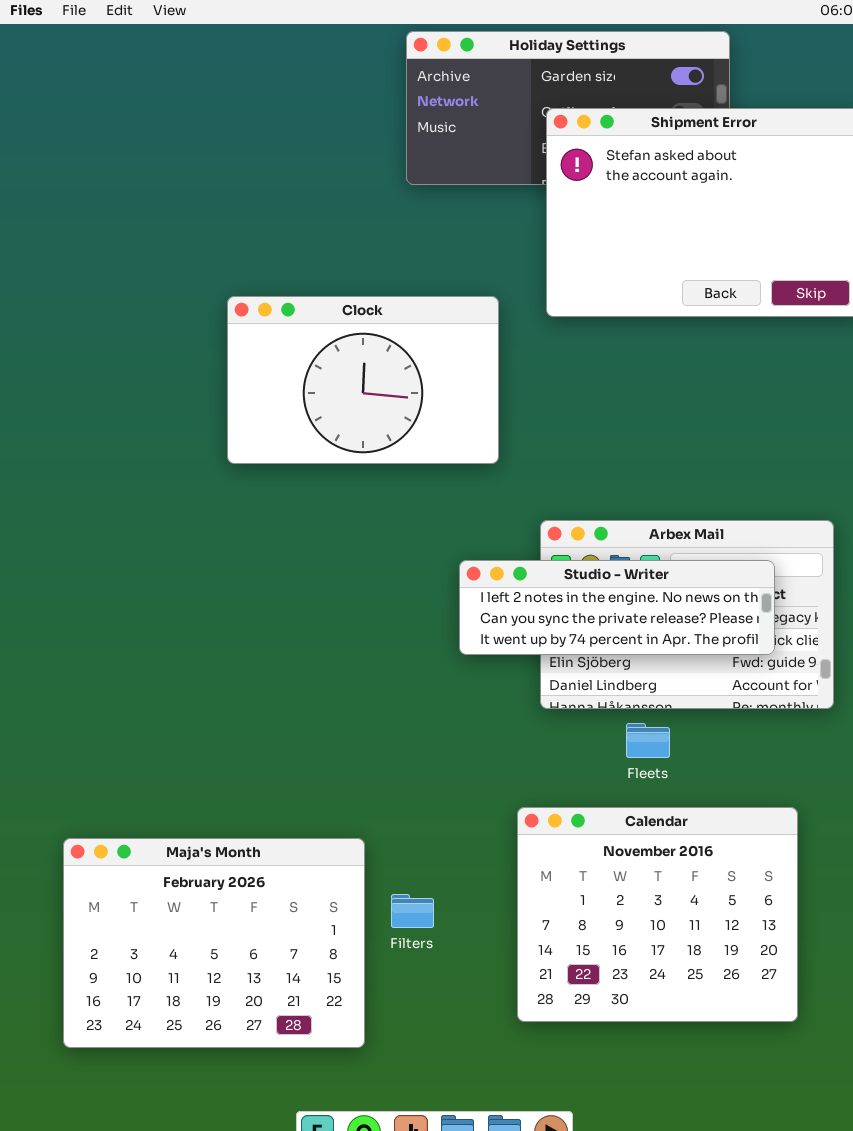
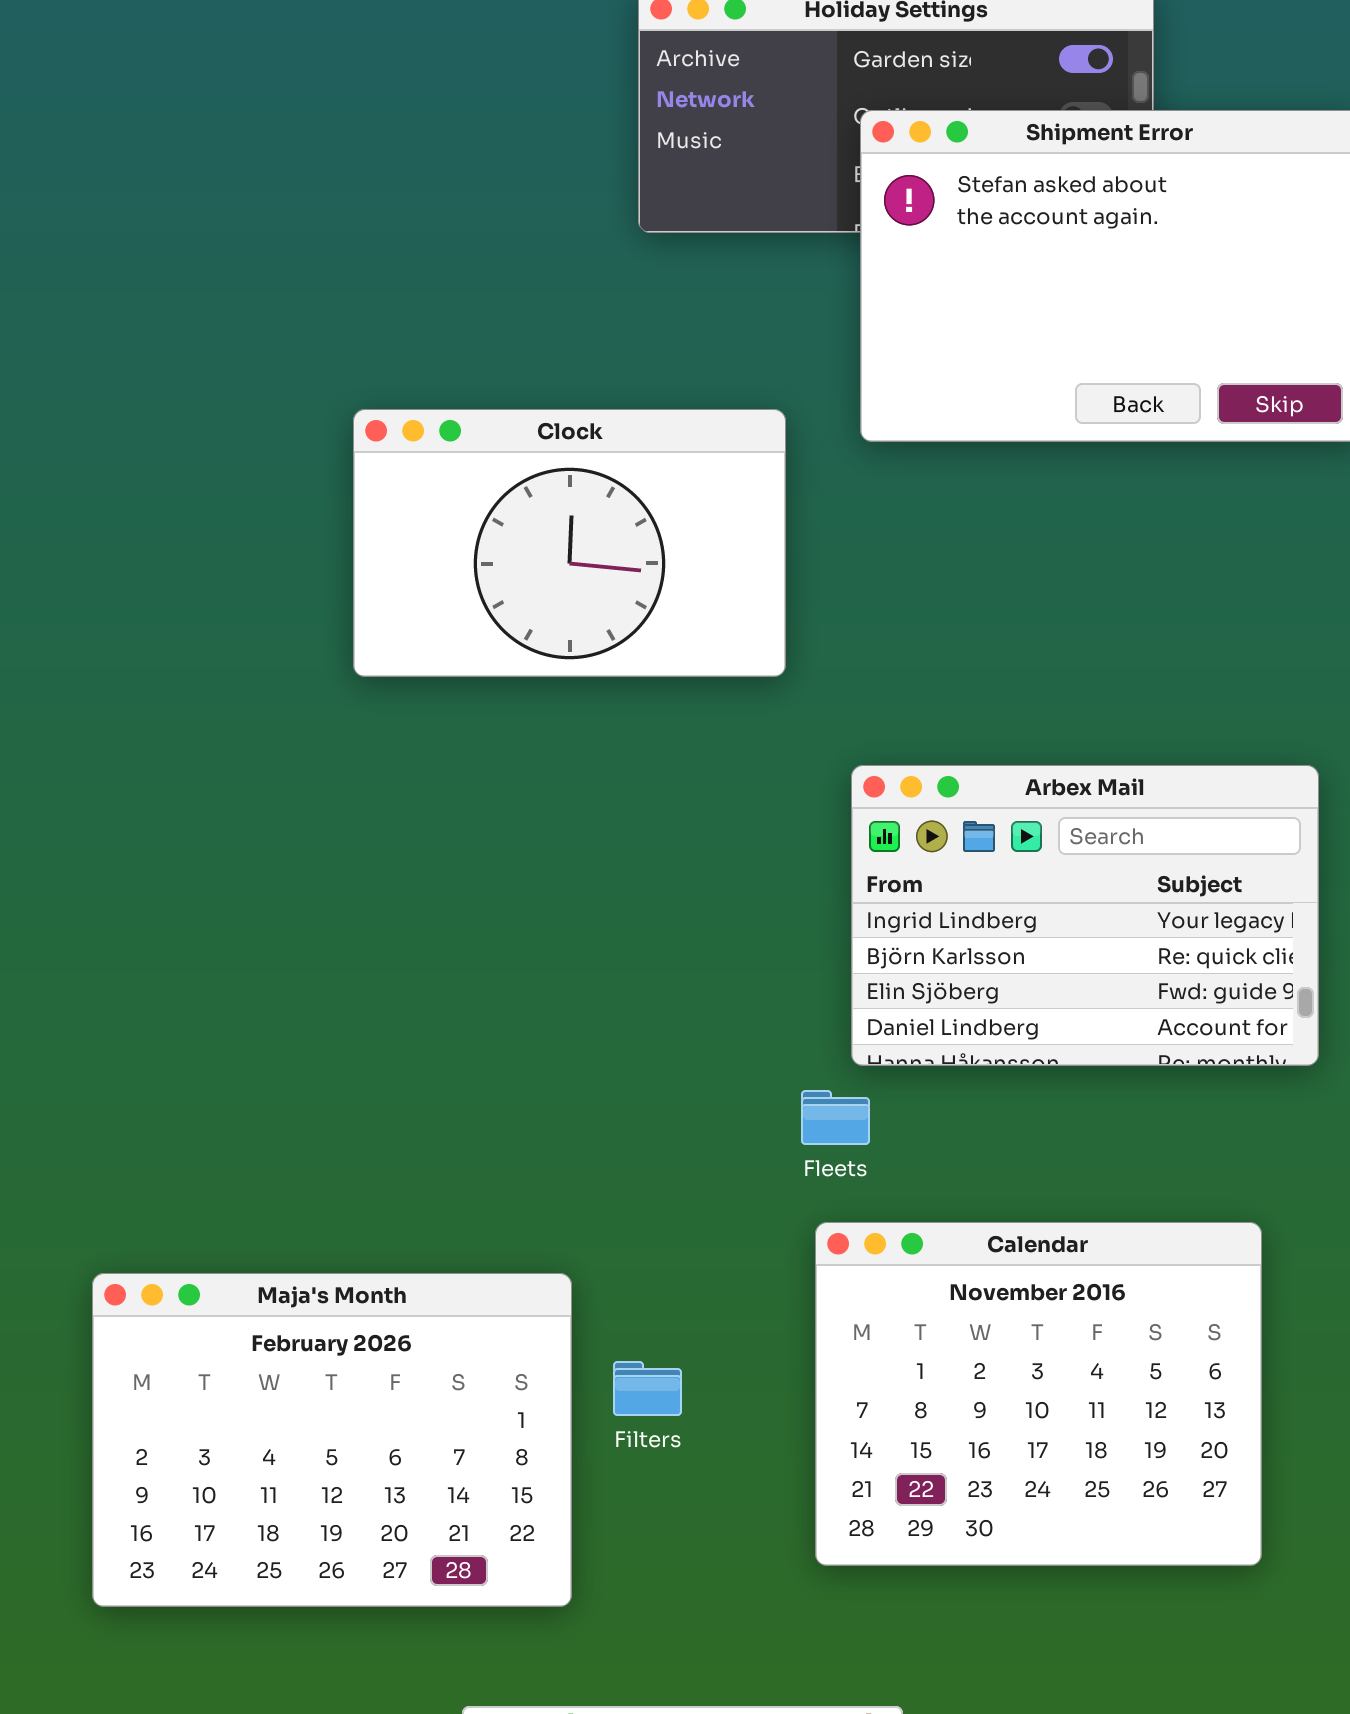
Studio - Writer: [459,560,775,655] -> none, closed
Fleets: [626,723,670,758] -> [801,1090,870,1145], moved

